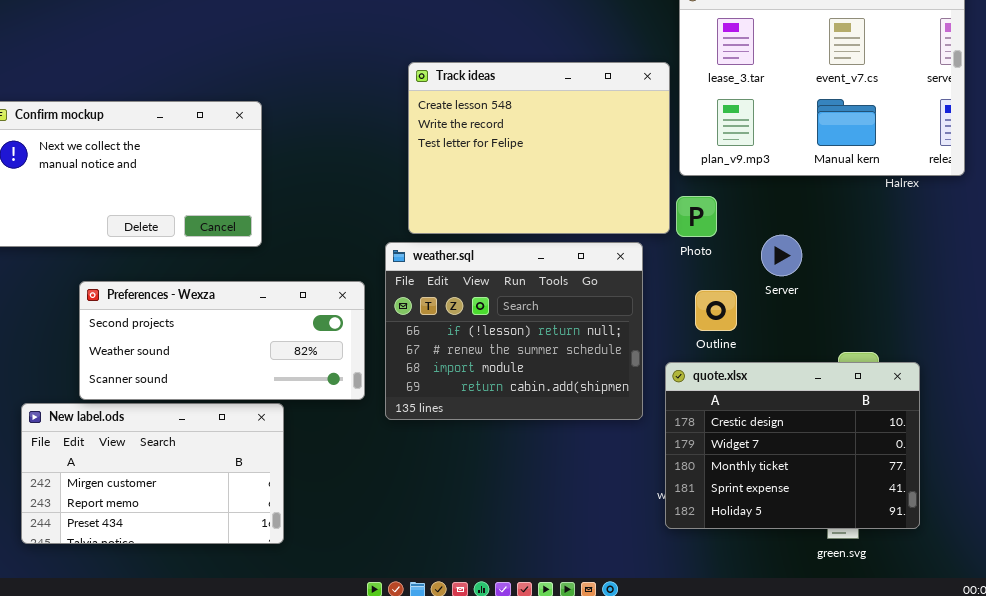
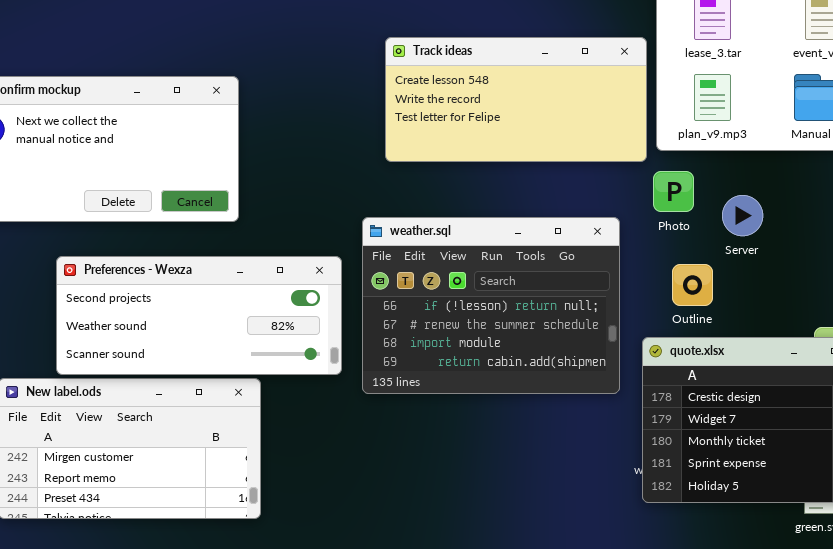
Track ideas: [408,62,670,234] -> [385,37,647,162], resized
Server: [761,235,802,276] -> [722,195,763,236], moved

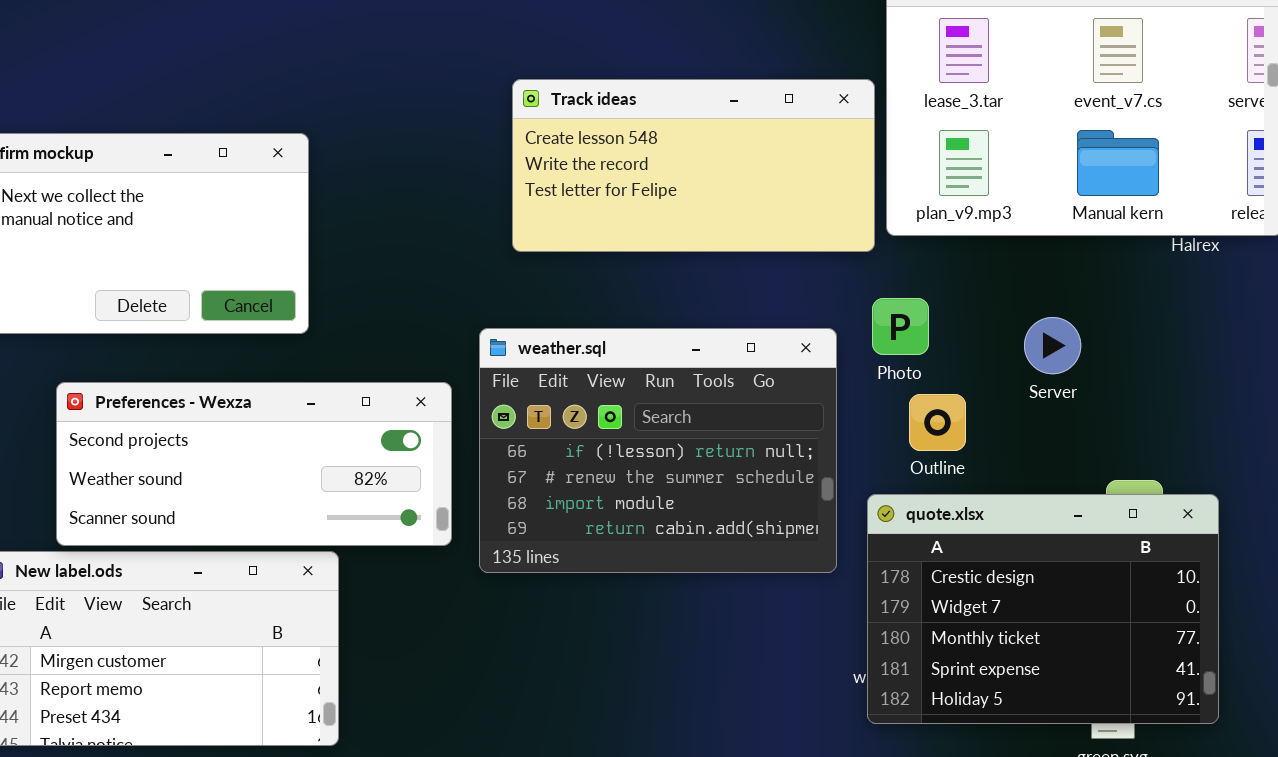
Photo: [653,171,694,212] -> [872,298,929,355], moved
Server: [722,195,763,236] -> [1024,317,1081,374], moved

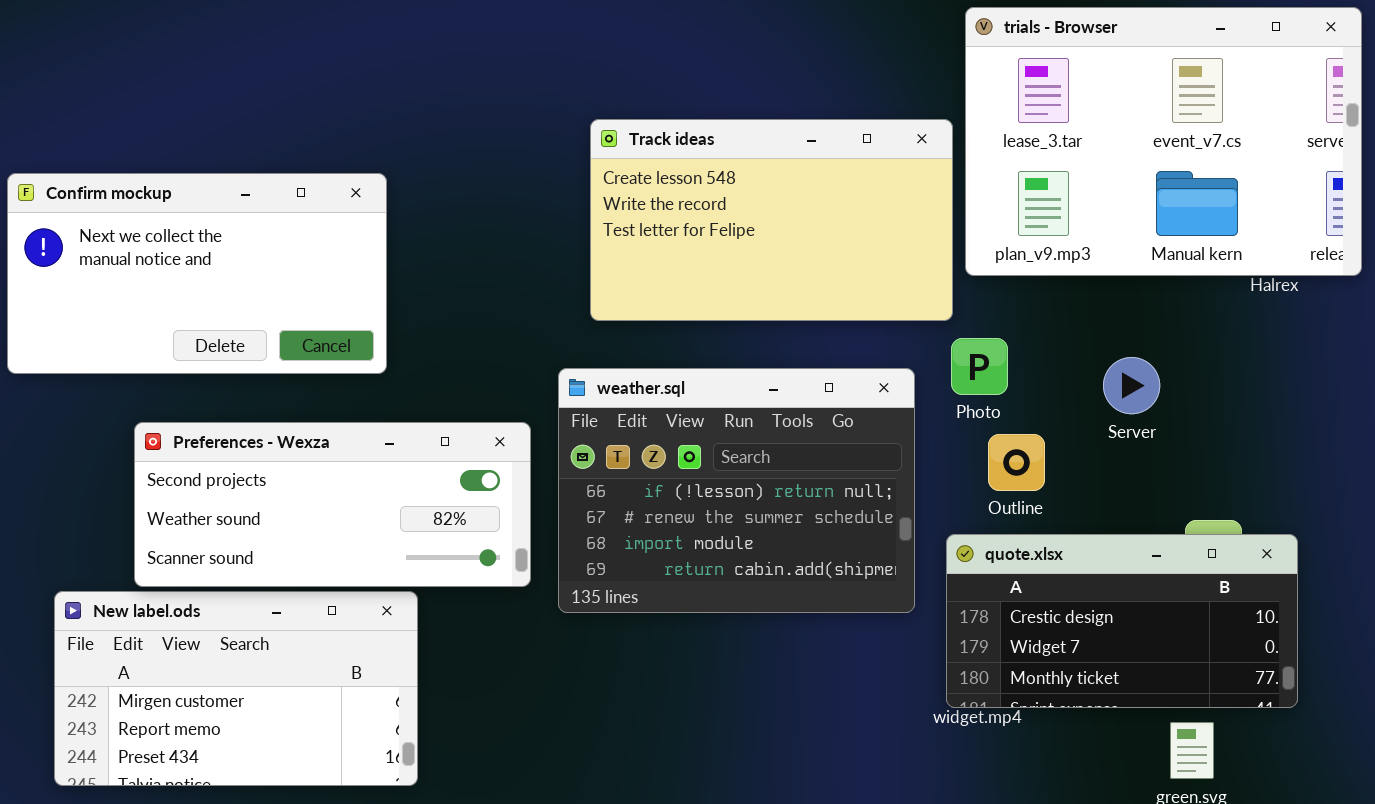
Track ideas: [512,79,875,252] -> [590,119,953,321], resized
quote.xlsx: [867,494,1219,724] -> [946,534,1298,708], resized

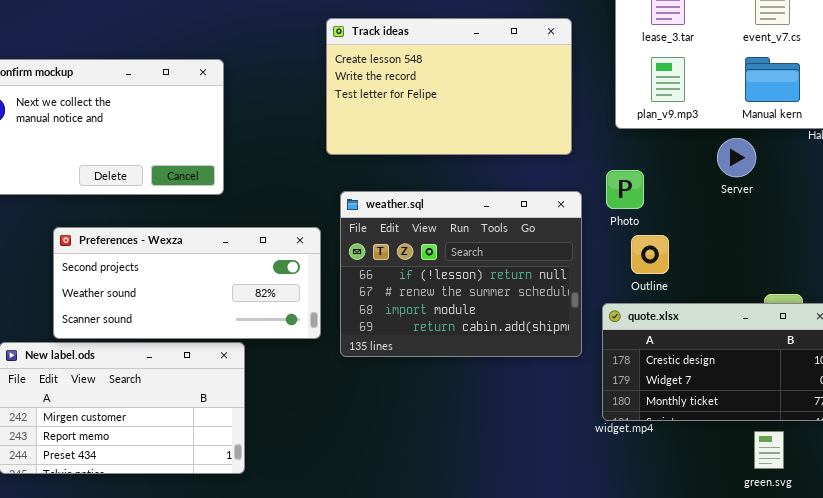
Track ideas: [590,119,953,321] -> [326,18,572,155], moved
Server: [1103,357,1160,414] -> [717,138,756,177], moved

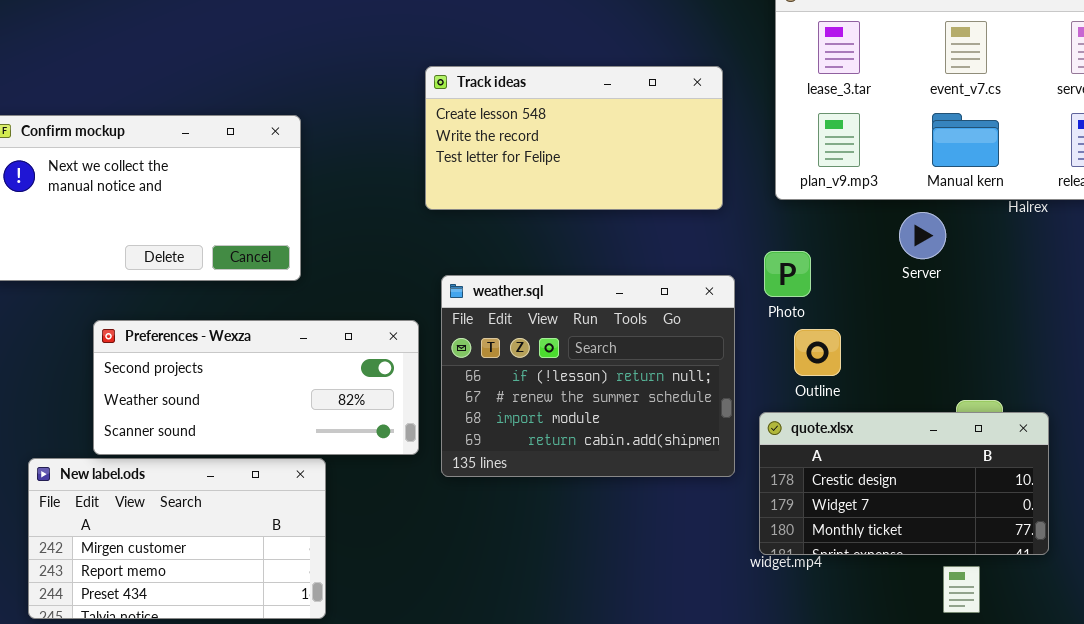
Track ideas: [326,18,572,155] -> [425,66,723,210], resized

